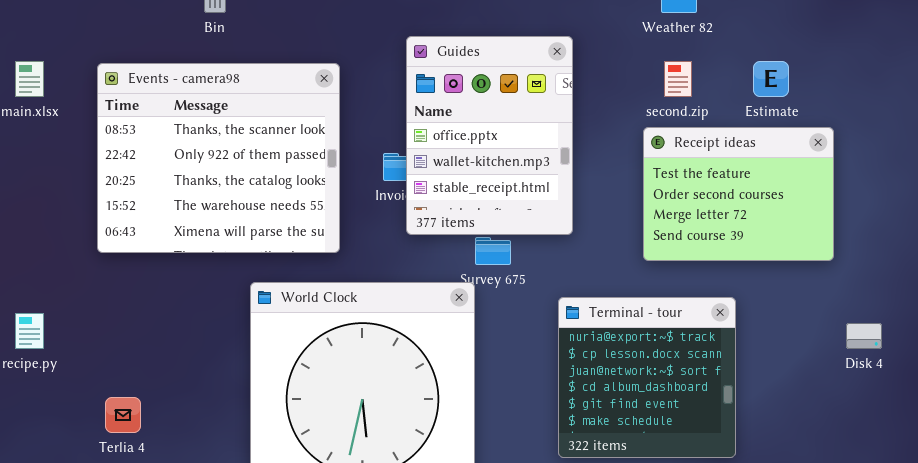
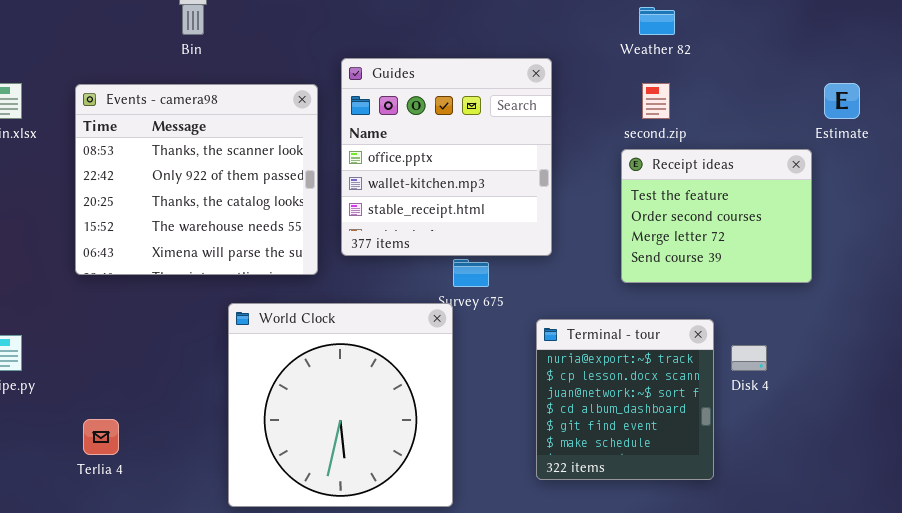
Guides: [406,36,573,235] -> [341,58,552,256], resized
Estimate: [753,61,789,97] -> [824,83,860,119], moved
Disk 4: [846,323,882,349] -> [731,345,767,371], moved

